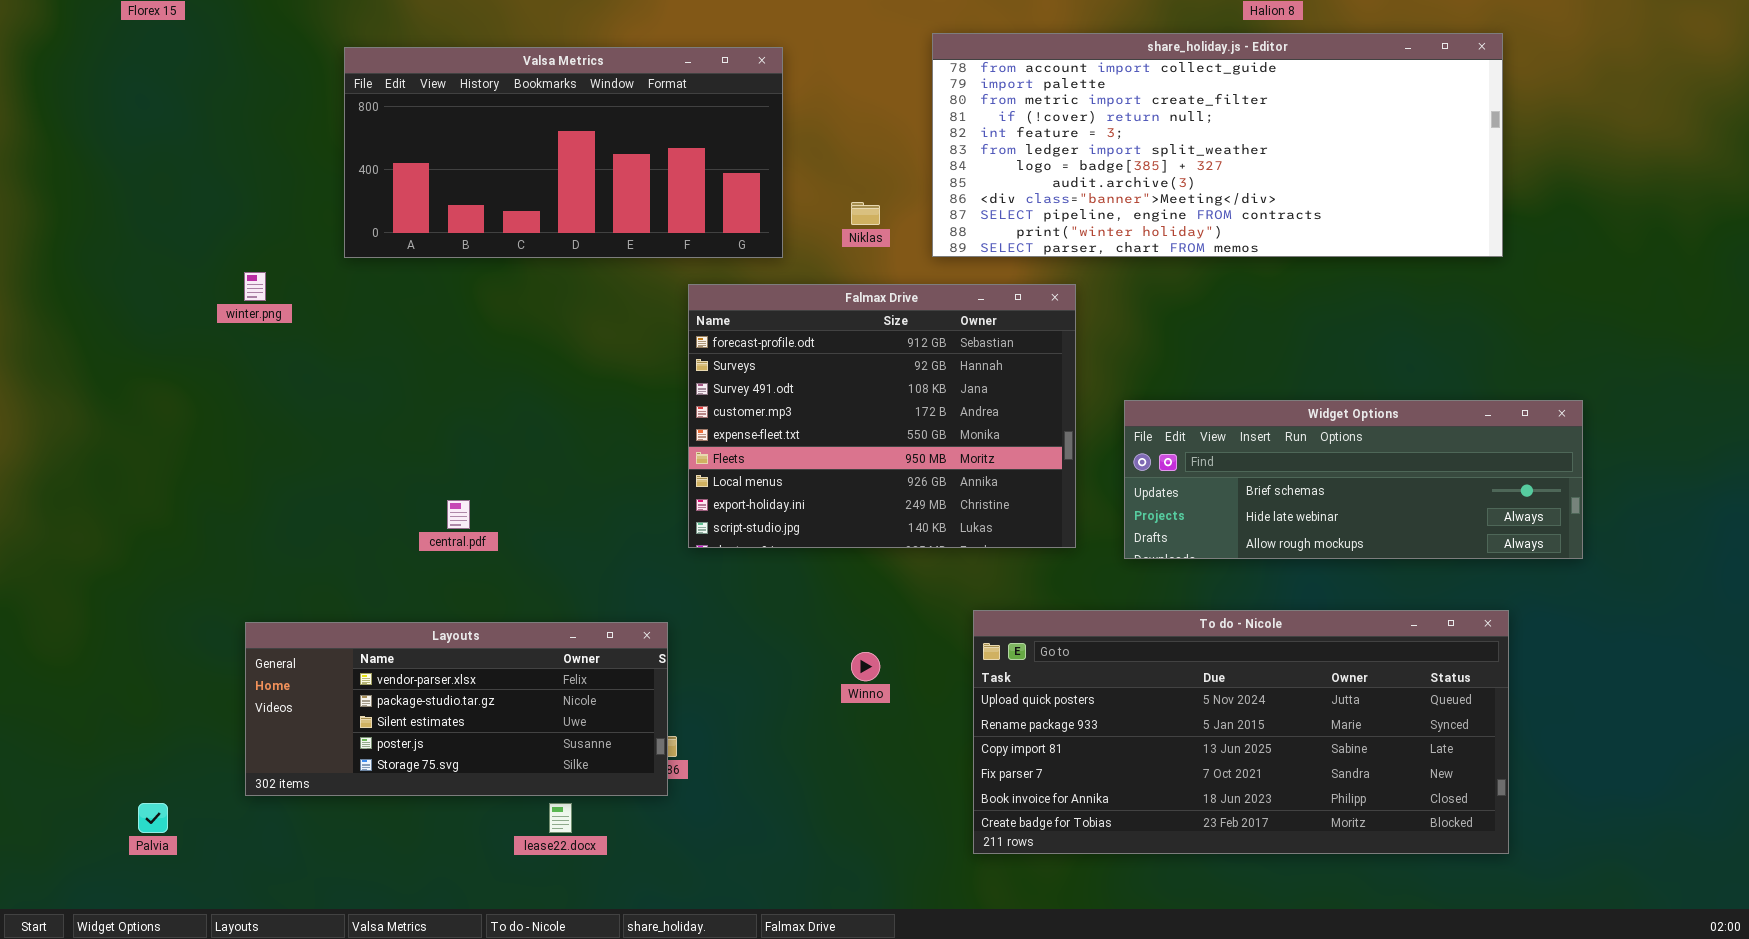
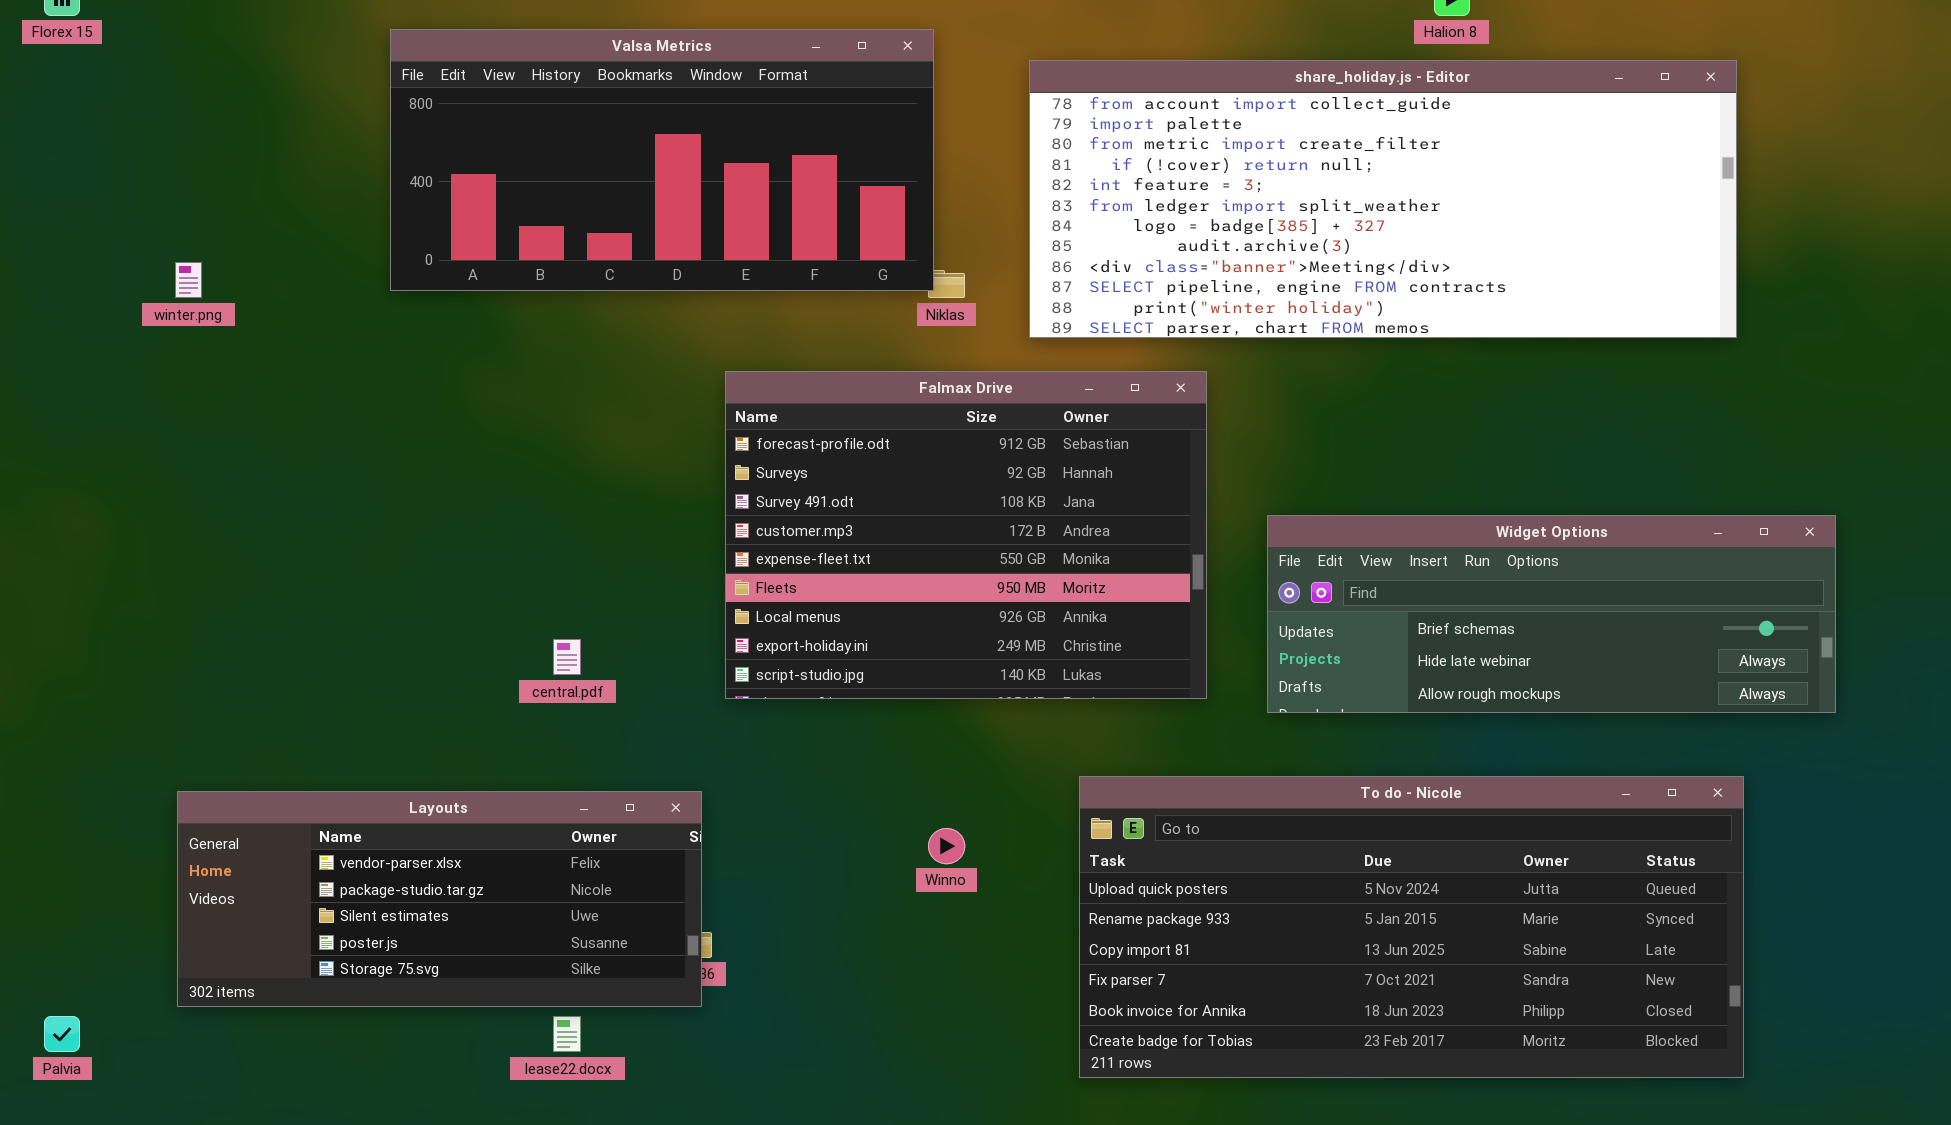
Valsa Metrics: [344,47,783,258] -> [390,29,934,291], moved
winter.png: [244,272,266,301] -> [175,262,202,298], moved
central.pdf: [447,500,470,529] -> [553,639,581,675], moved

